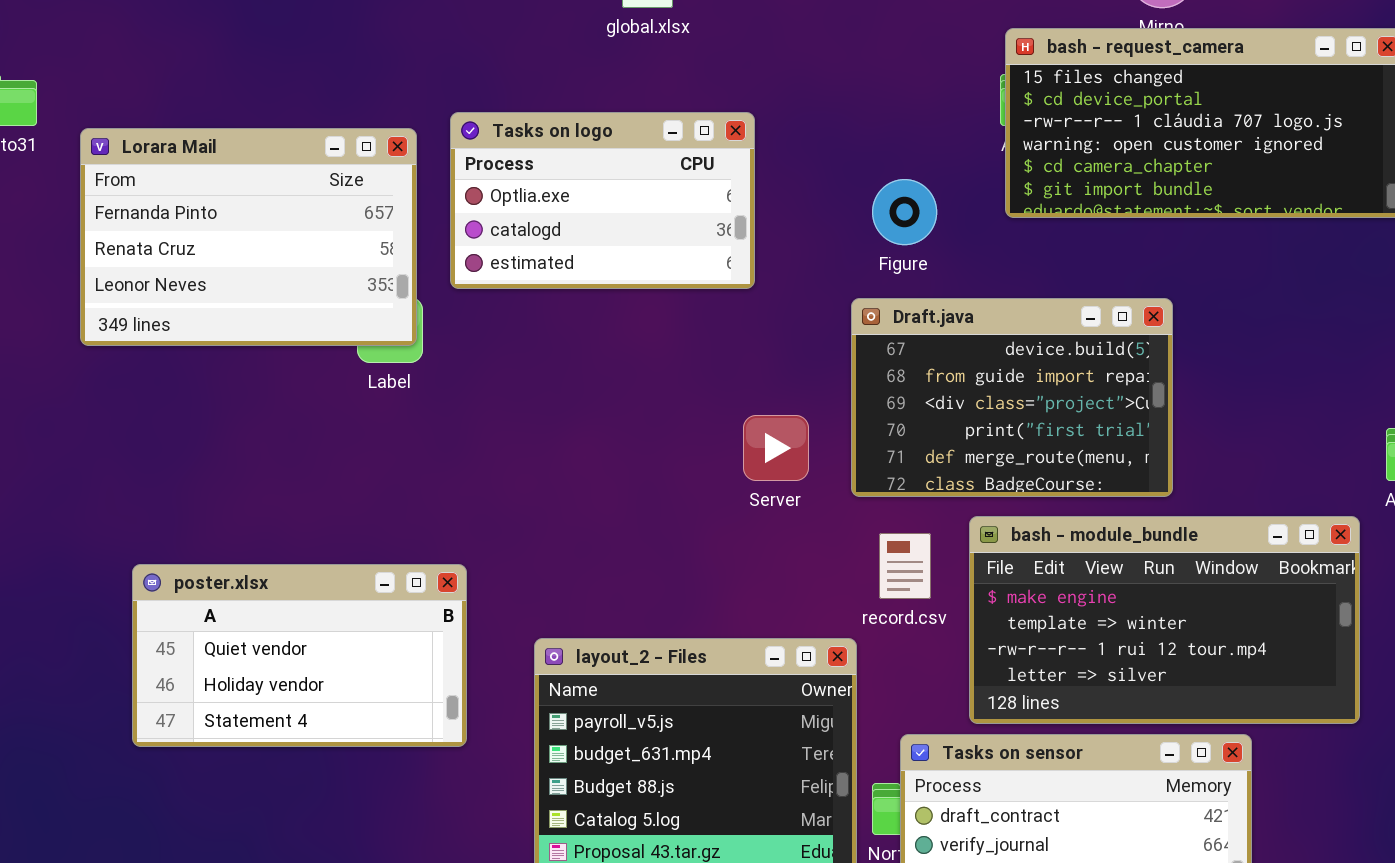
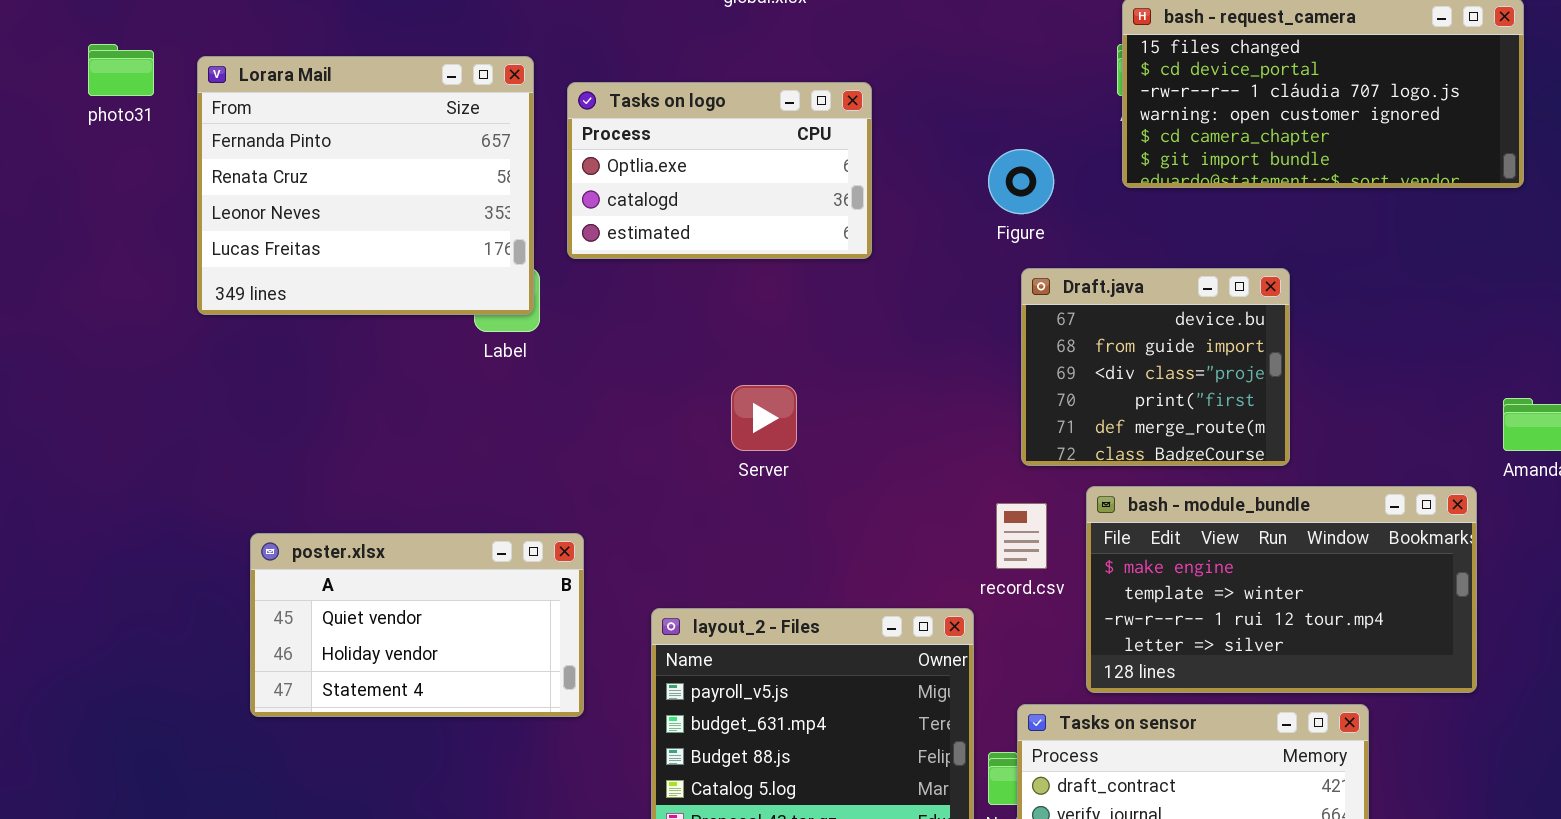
Lorara Mail: [80,128,417,346] -> [197,56,534,315], resized
Draft.java: [851,298,1173,497] -> [1021,268,1290,466], resized
Server: [743,415,809,481] -> [731,385,797,451], moved

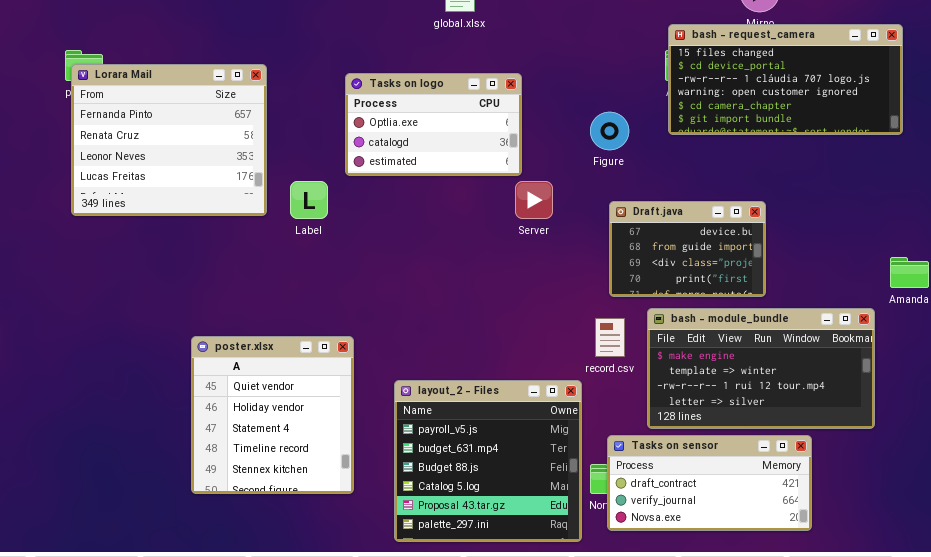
Lorara Mail: [197,56,534,315] -> [71,64,267,216], moved
Draft.java: [1021,268,1290,466] -> [609,201,766,297], resized
Server: [731,385,797,451] -> [515,181,553,219], moved
poster.xlsx: [250,533,584,717] -> [191,336,354,494], resized

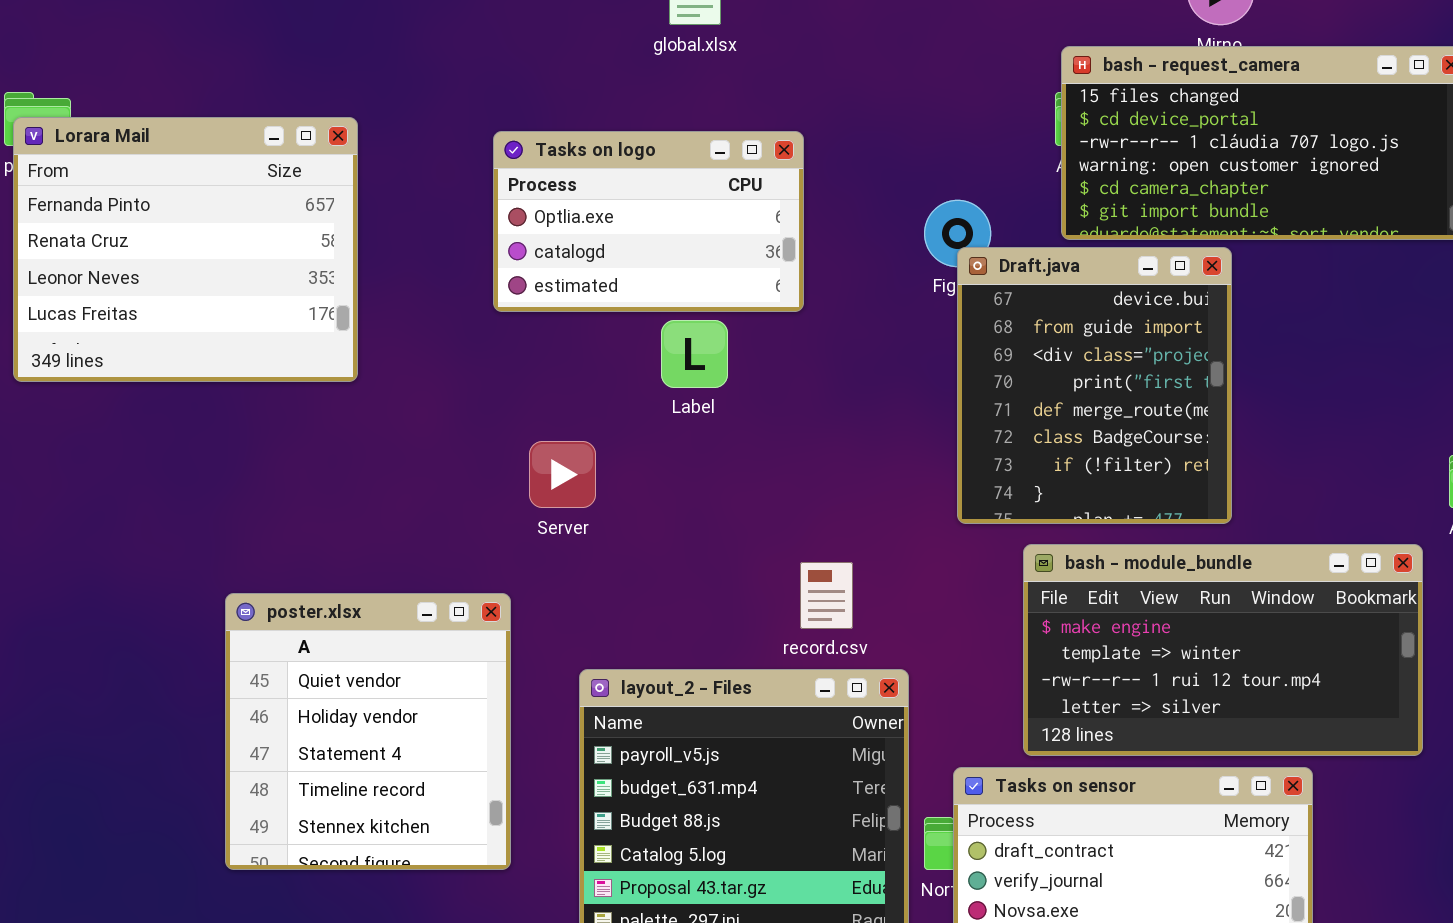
Label: [290,181,328,219] -> [661,320,728,388], moved
Server: [515,181,553,219] -> [529,441,596,508], moved
Draft.java: [609,201,766,297] -> [957,247,1232,524], resized
record.csv: [595,318,625,357] -> [800,562,853,629], moved

